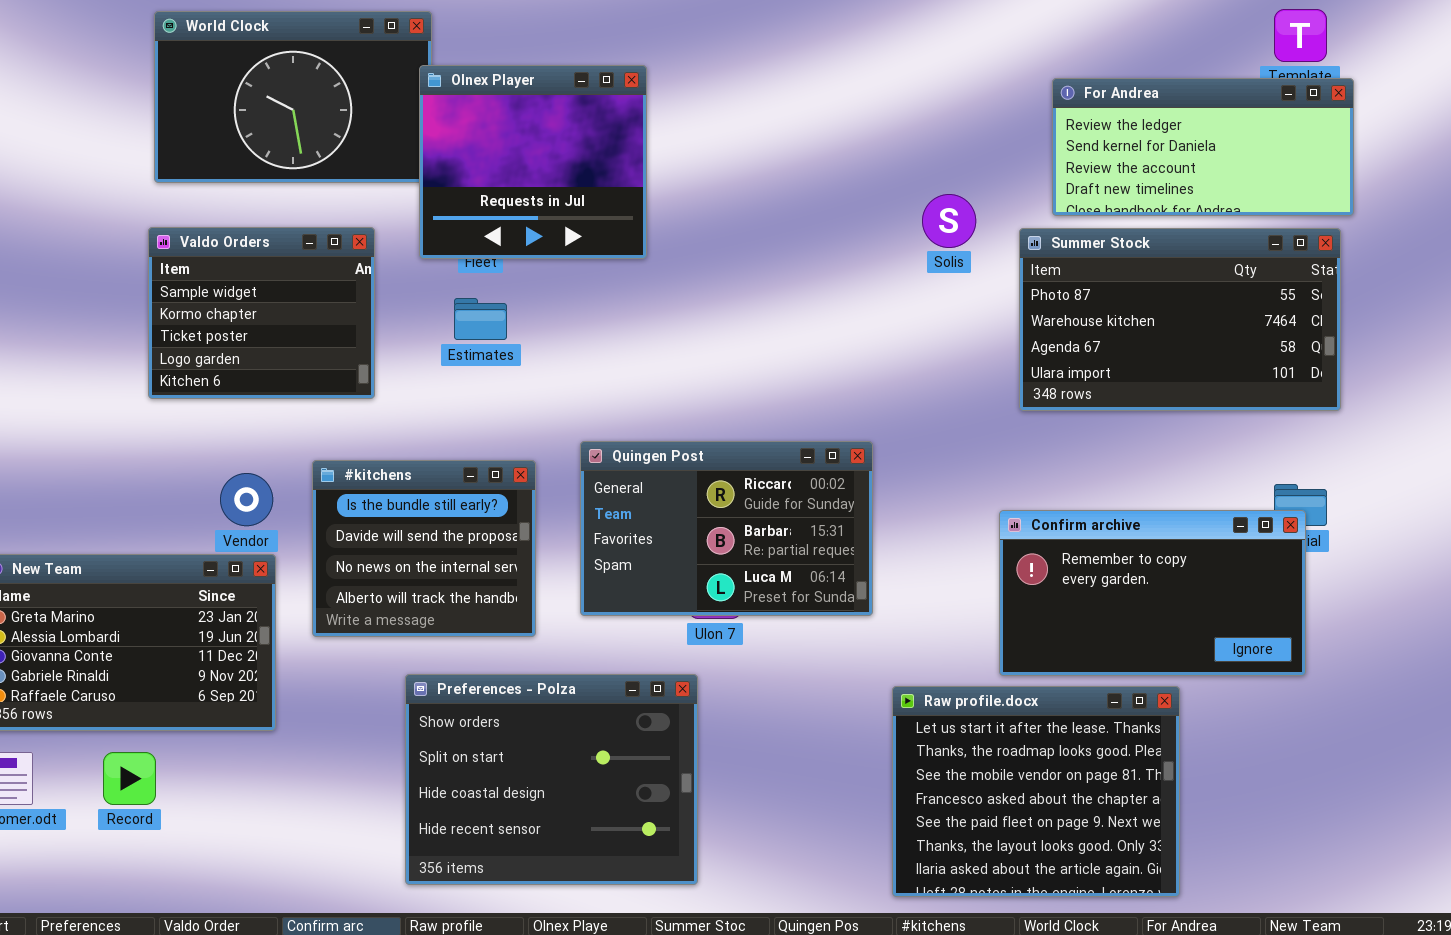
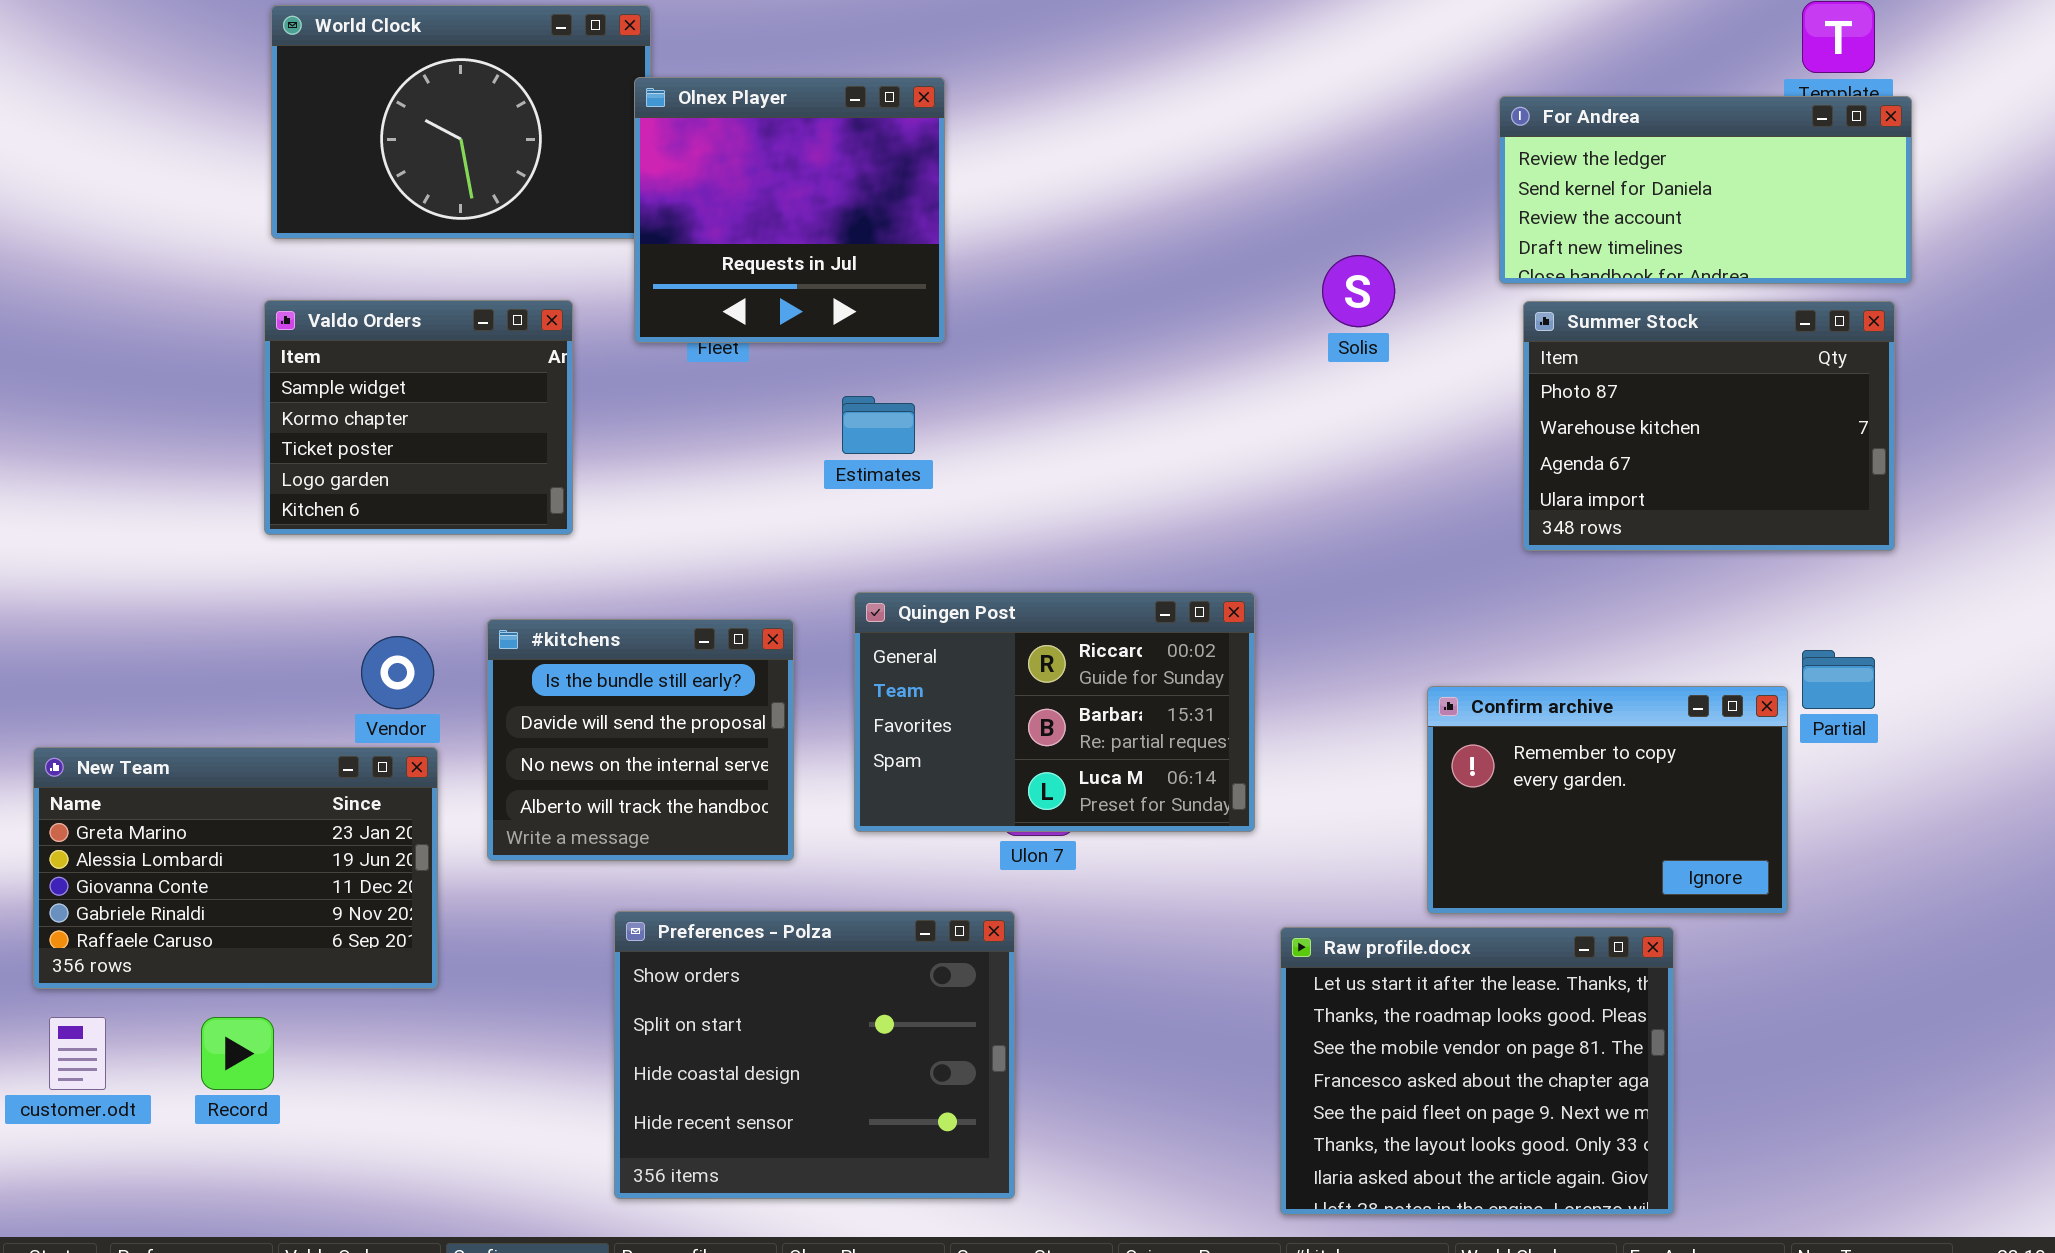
Summer Stock: [1019,228,1341,411] -> [1523,301,1895,551], resized
Estimates: [454,298,507,340] -> [842,396,915,454], moved
Confirm archive: [999,510,1306,676] -> [1427,686,1788,914], resized

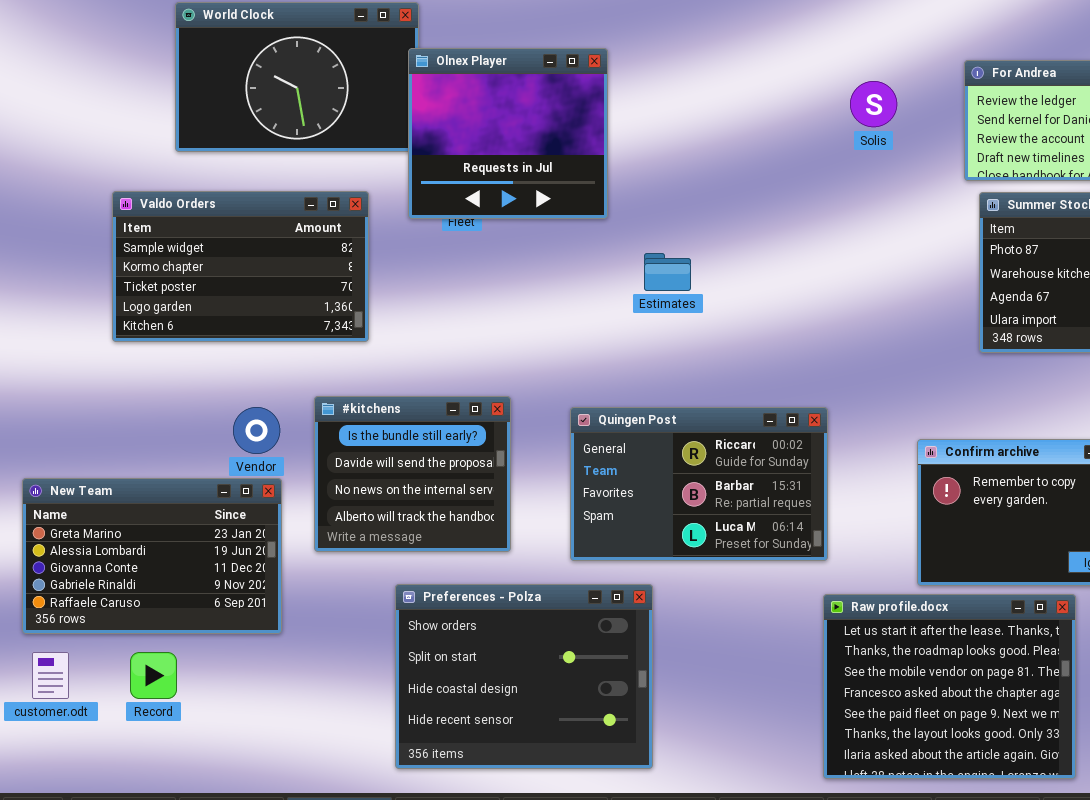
Solis: [1322,255,1395,327] -> [850,81,897,127], moved
Valdo Orders: [264,300,573,535] -> [112,191,369,342], resized
Estimates: [842,396,915,454] -> [644,253,691,291], moved
Quingen Post: [854,592,1255,832] -> [570,407,828,561], moved

